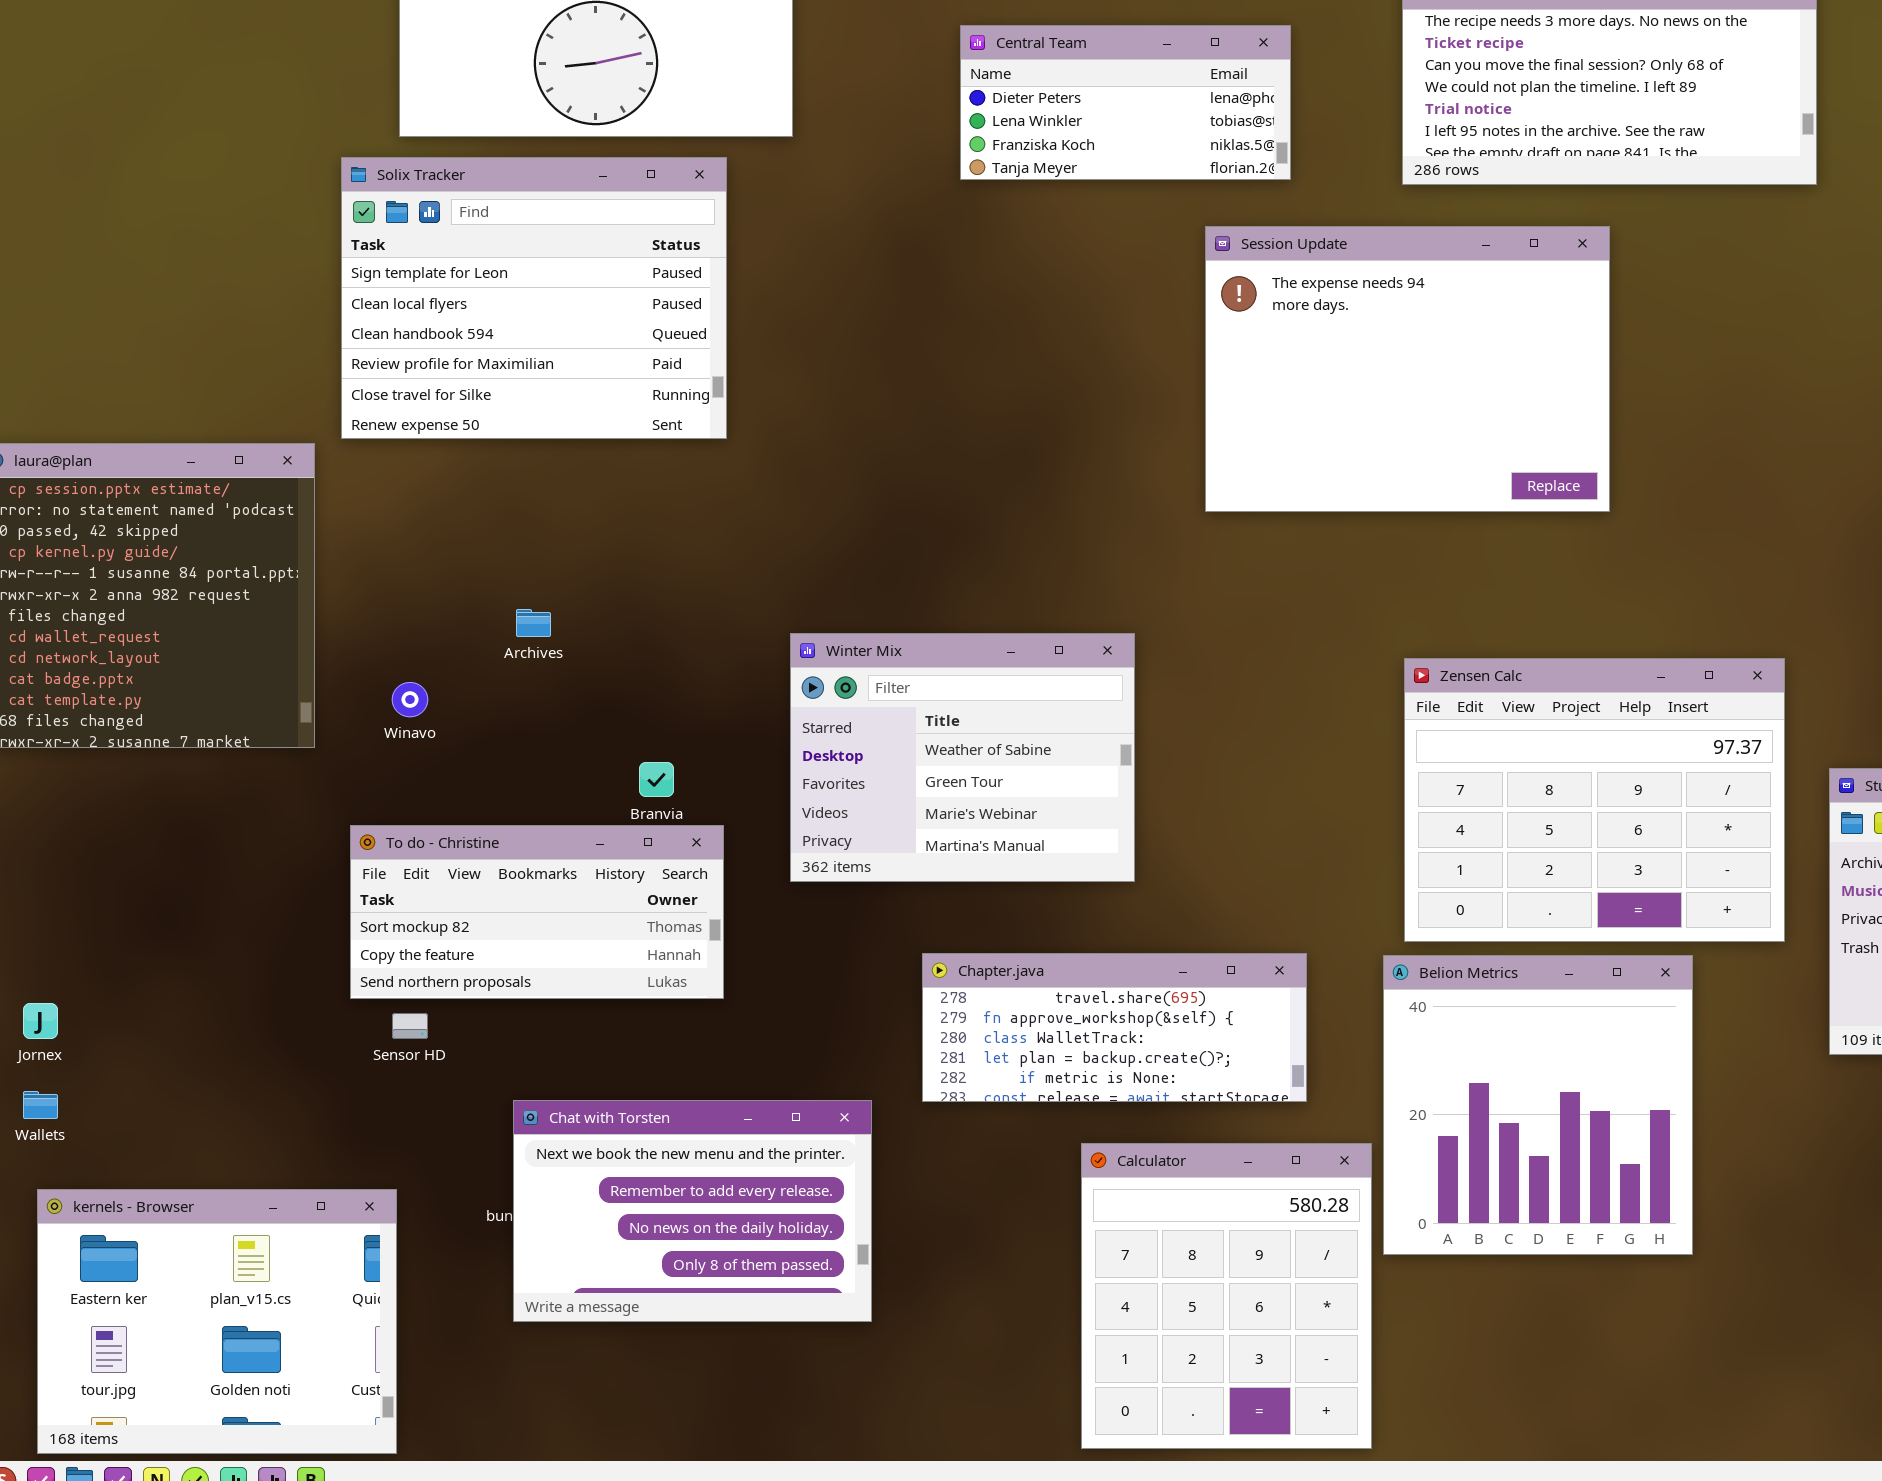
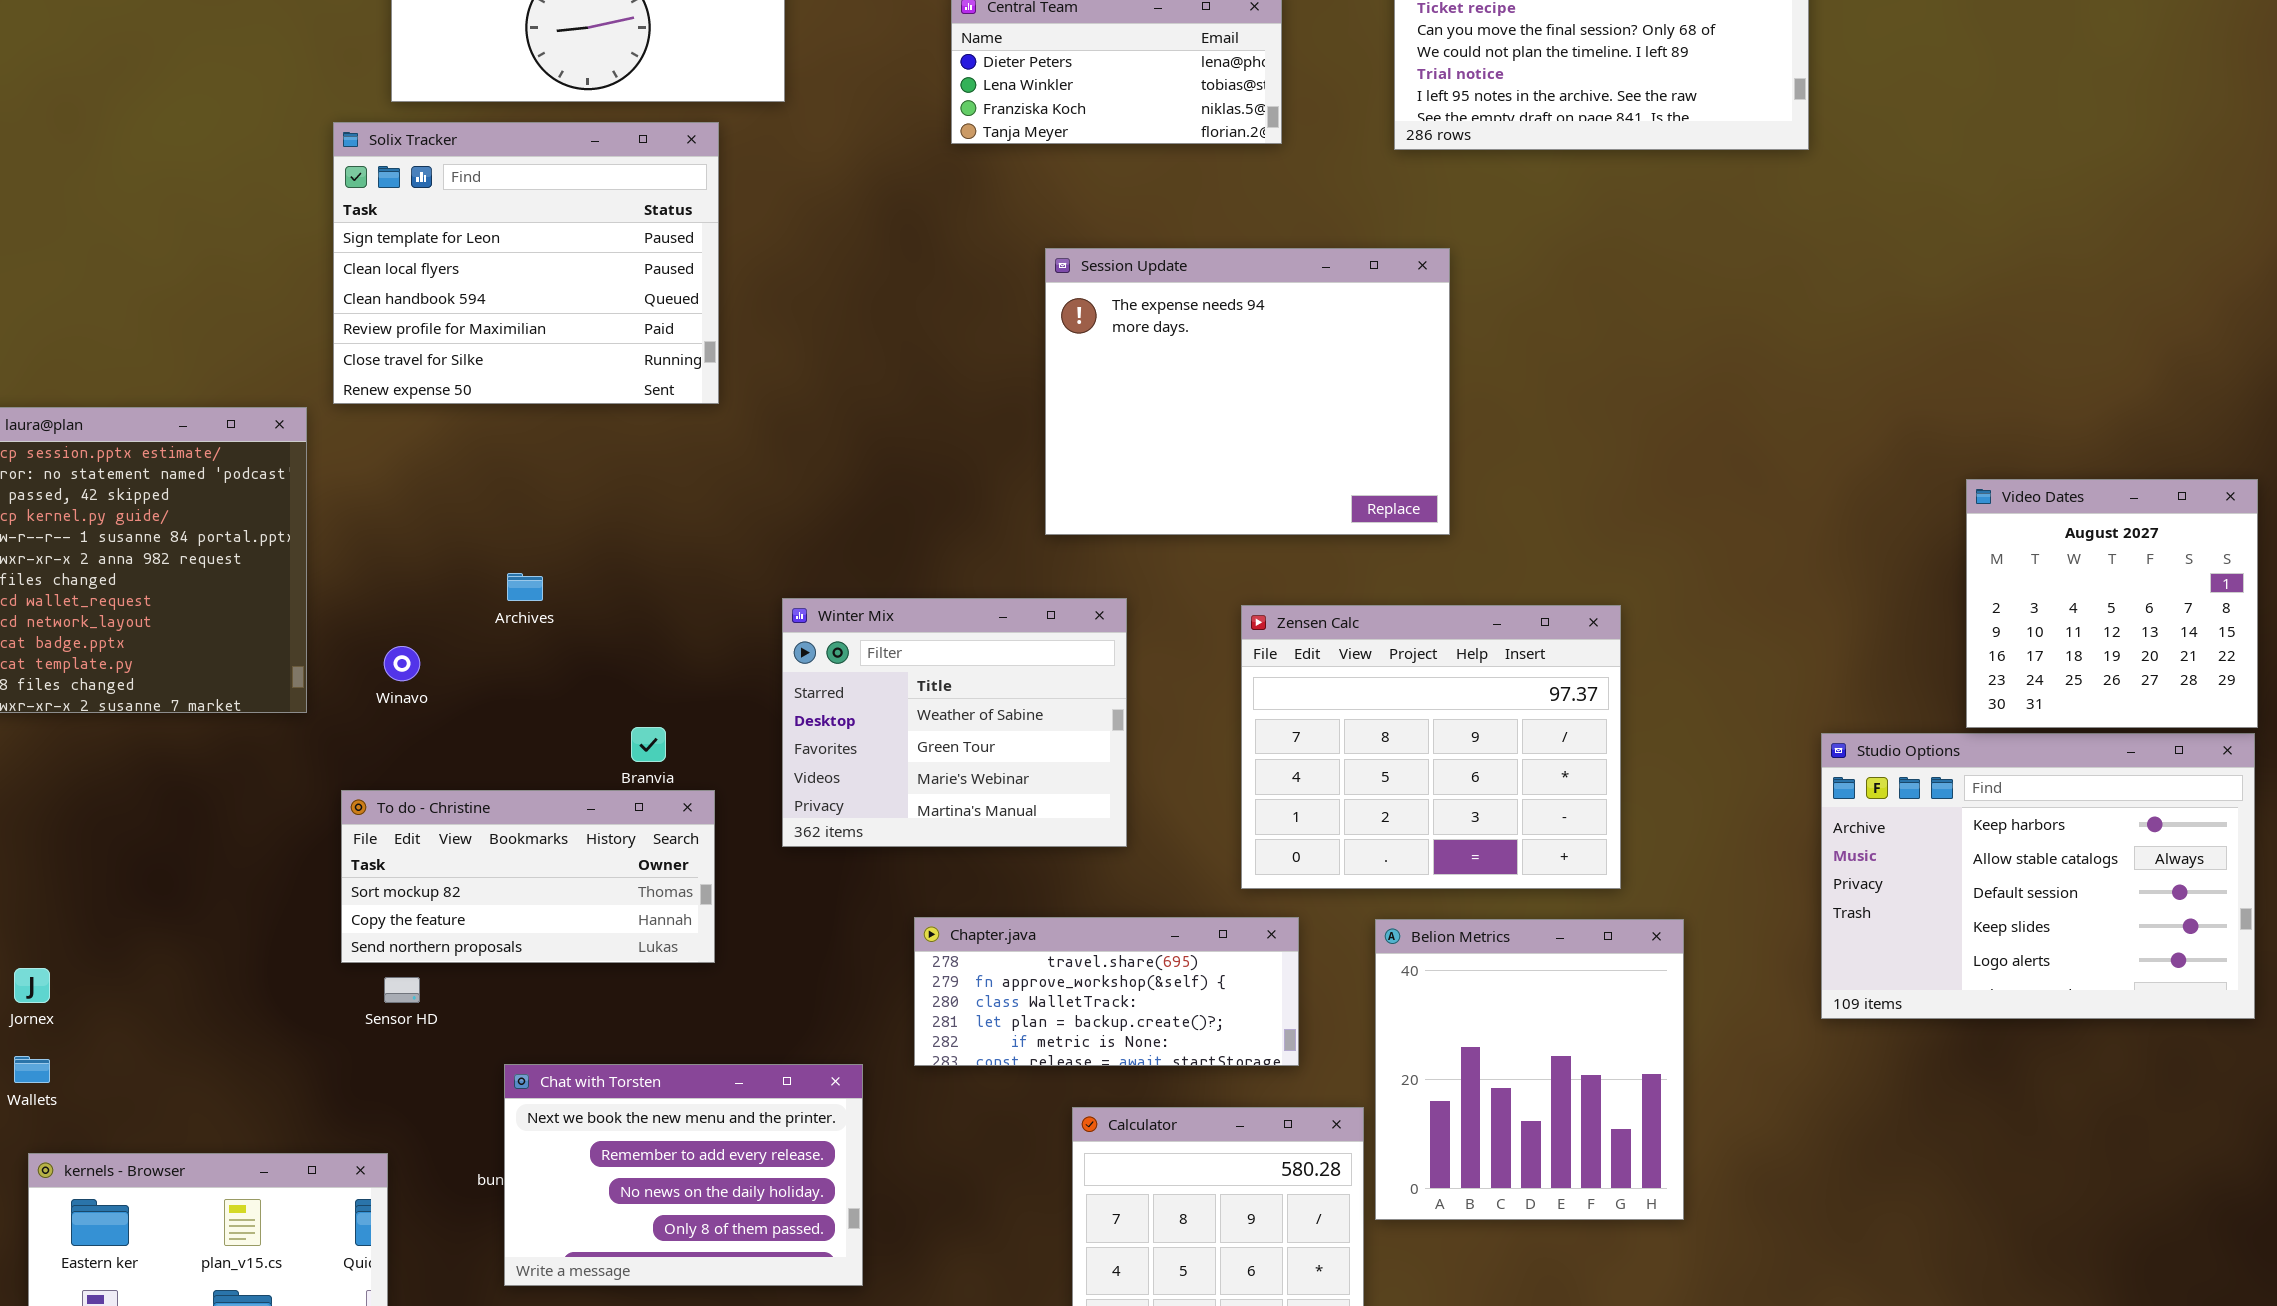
Session Update: [1205,226,1610,512] -> [1045,248,1450,535], moved
Zensen Calc: [1404,658,1785,942] -> [1241,605,1621,889], moved

